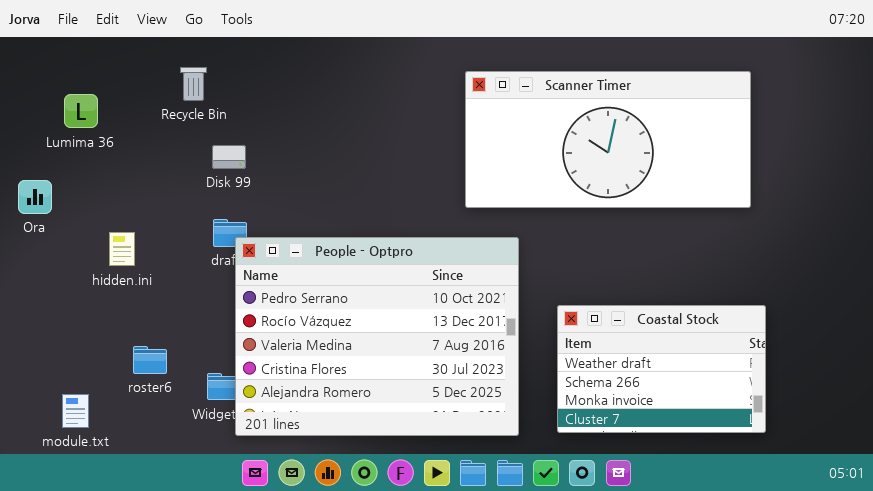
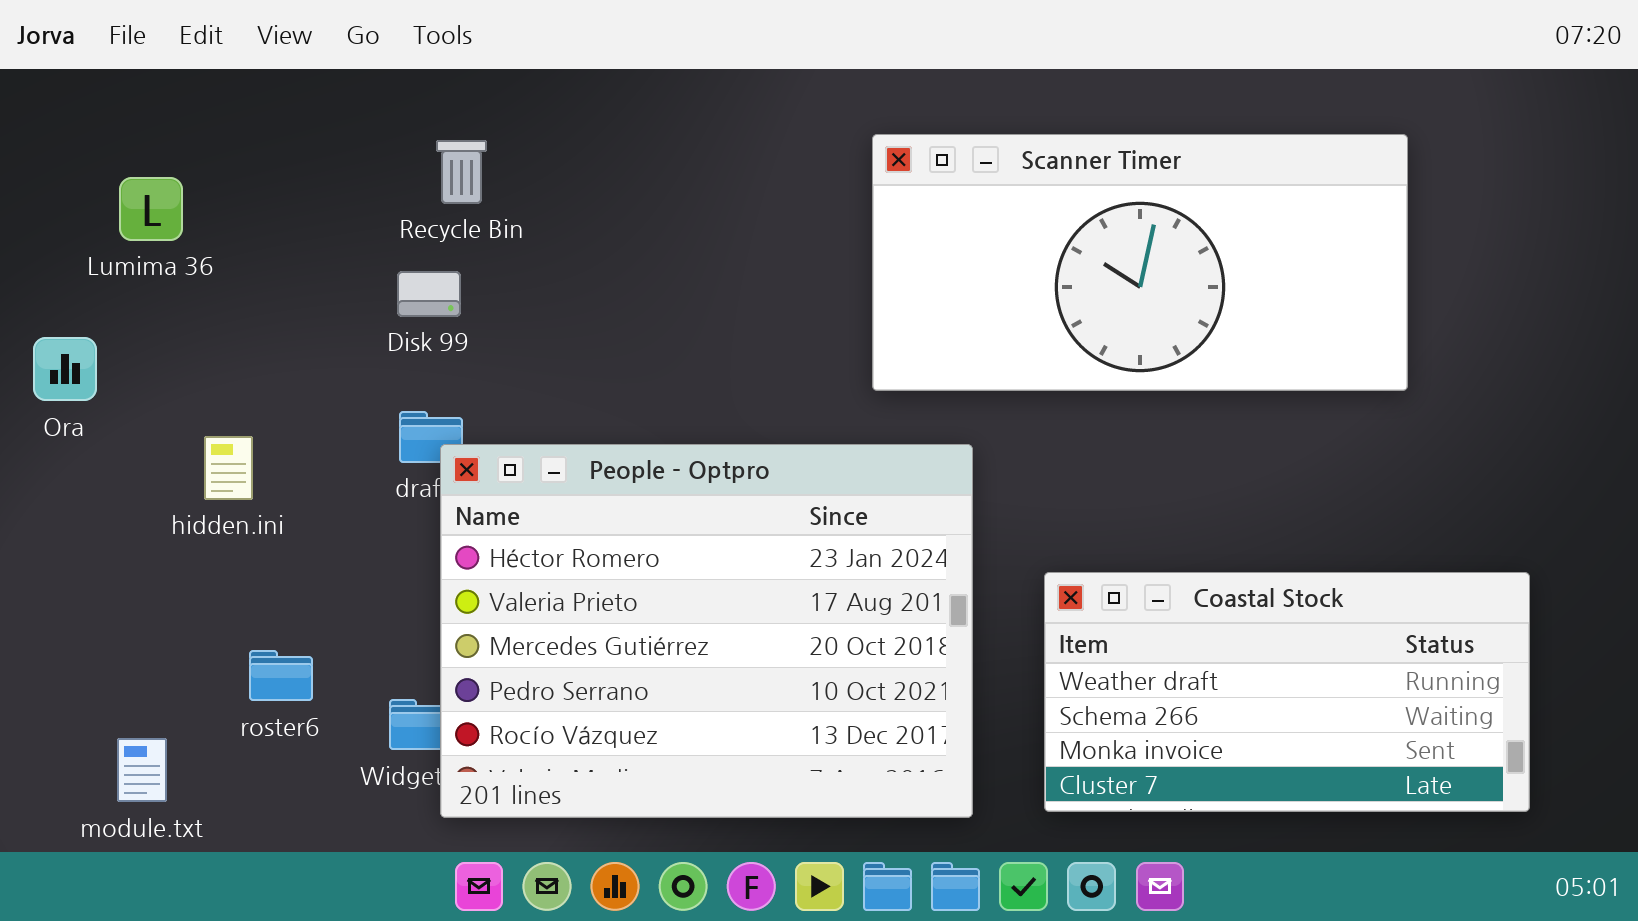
Recycle Bin: [180,67,207,101] -> [436,140,487,204], moved
People - Optpro: [235,237,519,436] -> [440,444,973,818], scrolled up 3 rows
Coastal Stock: [557,305,766,433] -> [1044,572,1530,812], resized

